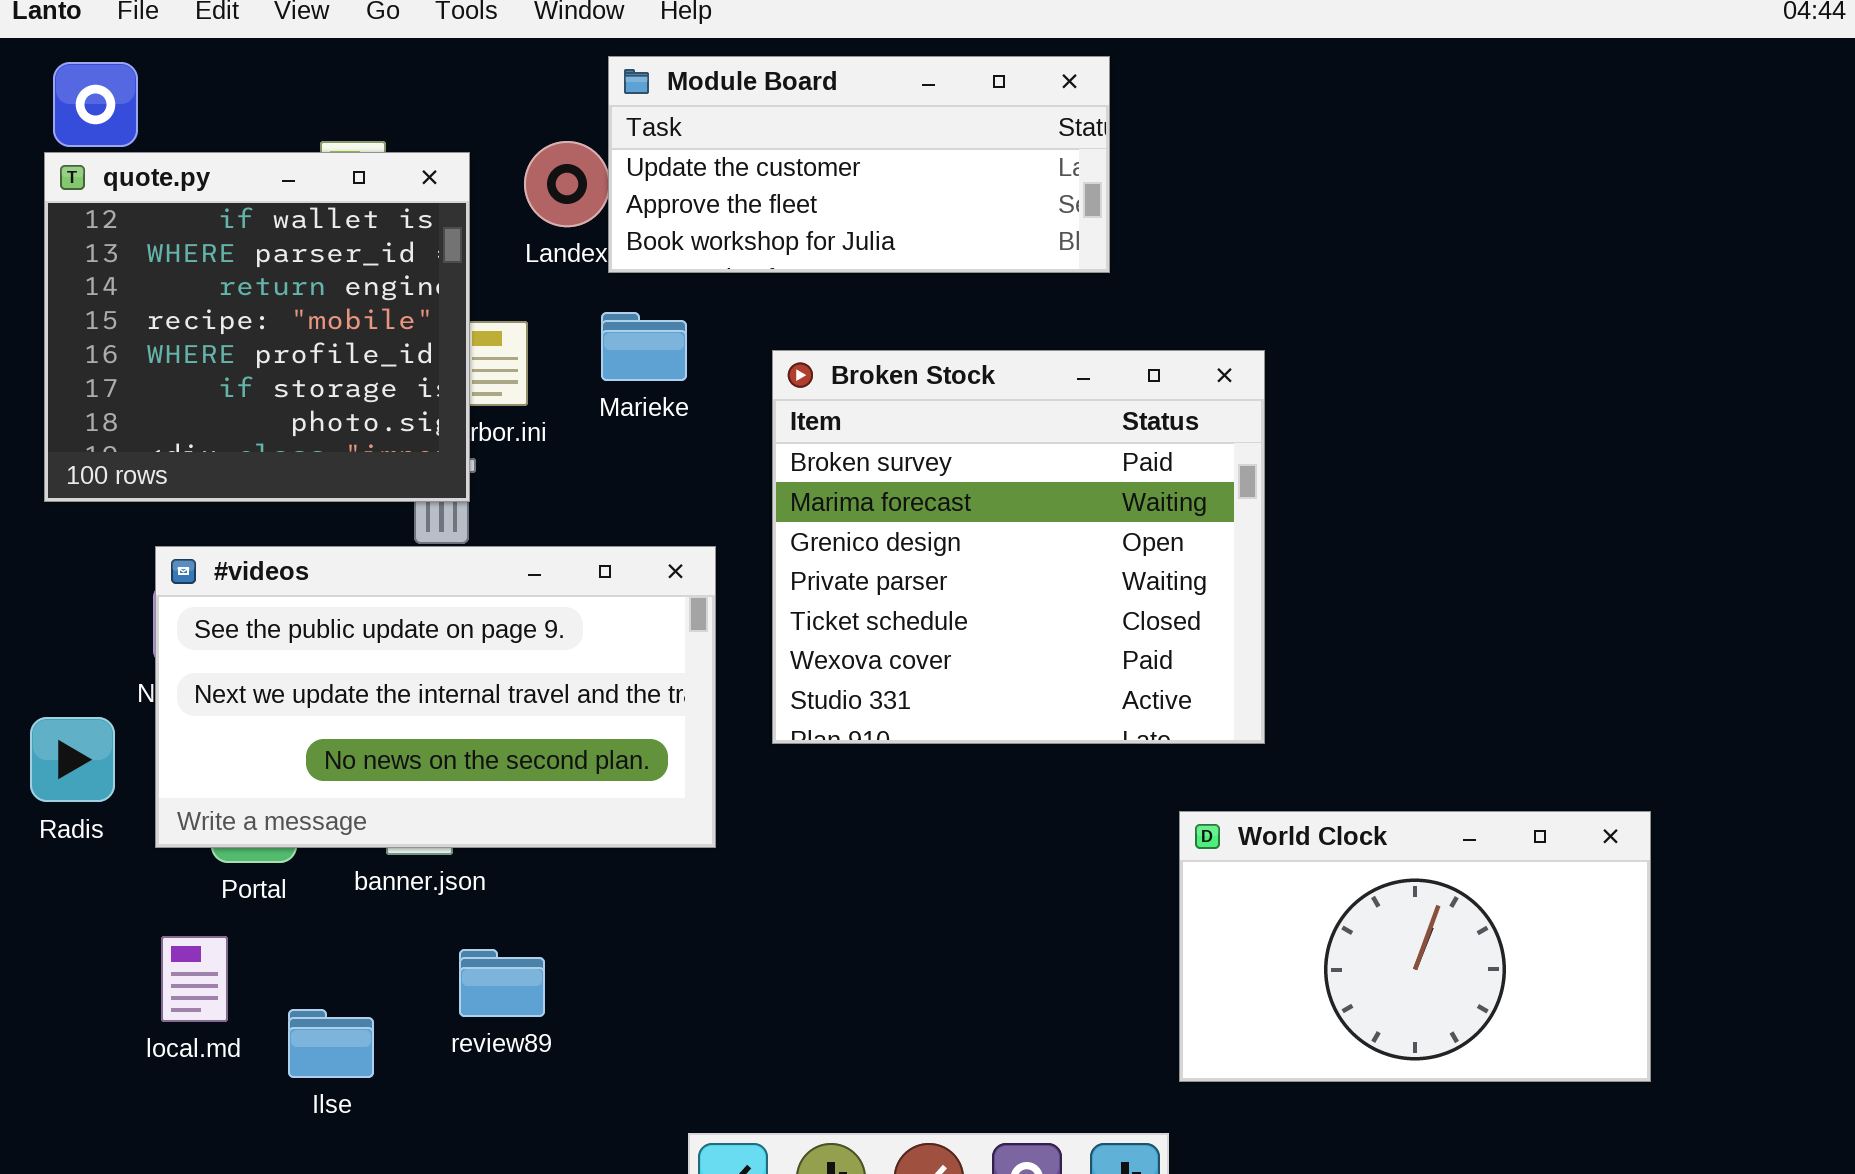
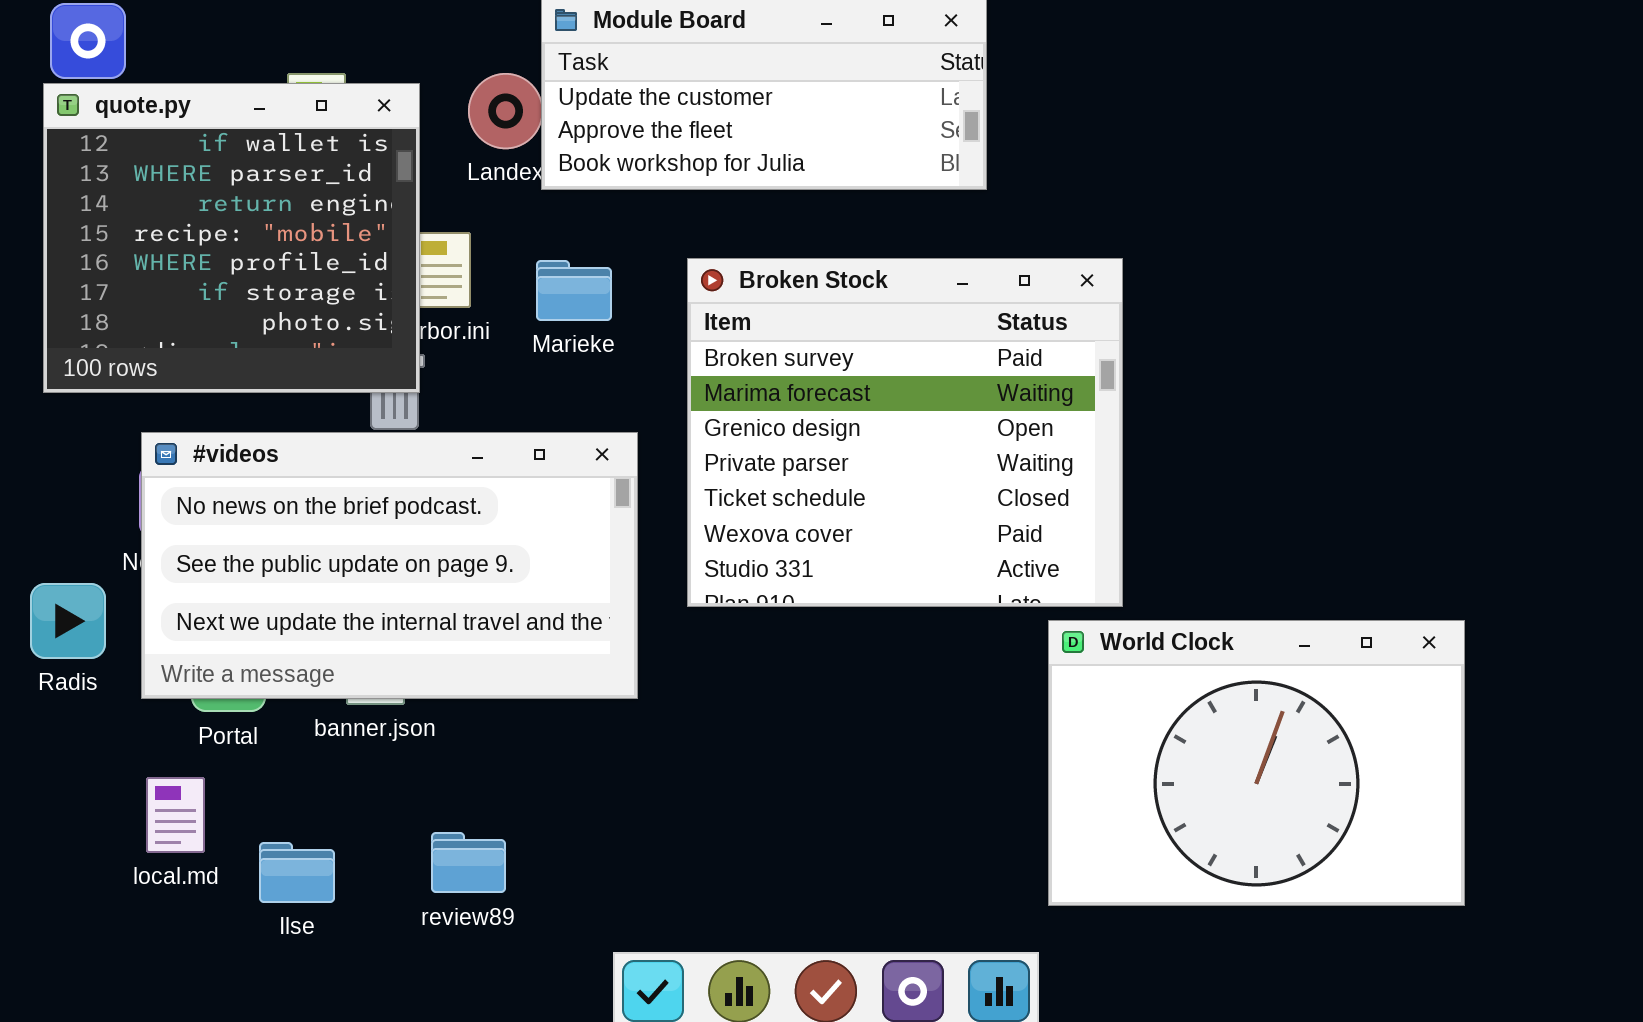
Marieke: [601,312,687,381] -> [536,260,612,321], moved
#videos: [155,546,716,848] -> [141,432,638,699], scrolled up 1 row
World Clock: [1179,811,1651,1082] -> [1048,620,1465,906], resized
review89: [459,949,545,1017] -> [431,832,506,893], moved

